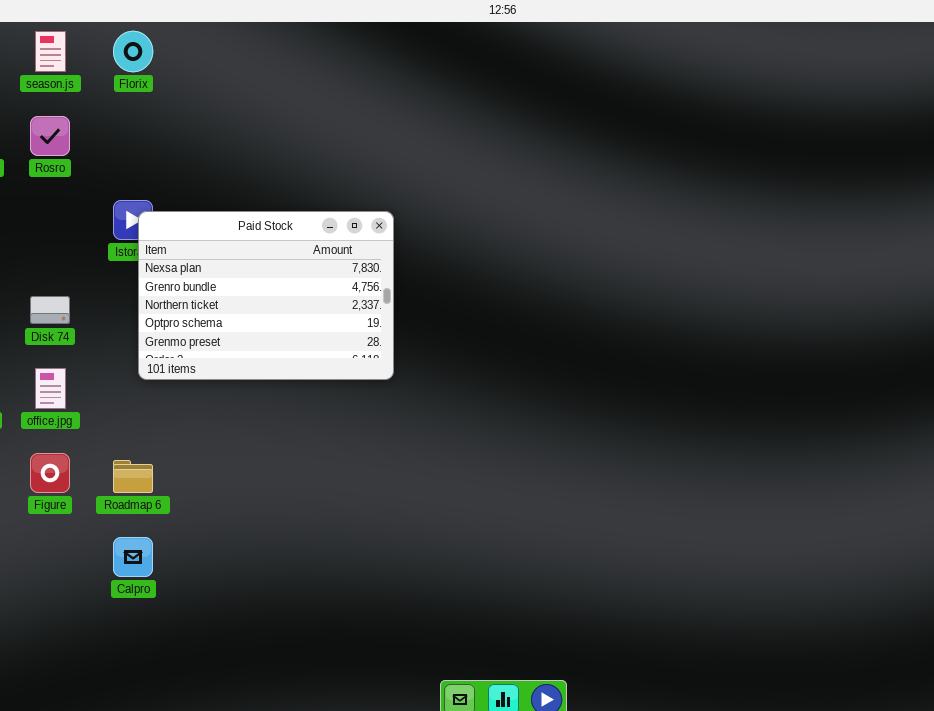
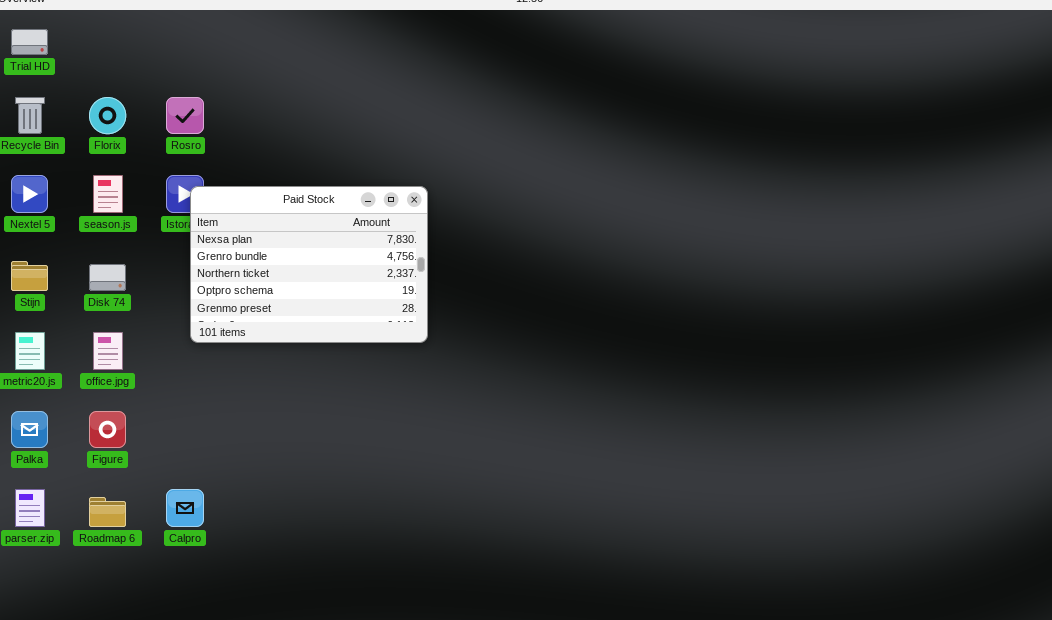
season.js: [35,31,66,72] -> [93,175,123,213], moved
Florix: [113,31,153,72] -> [89,97,126,134], moved
Rosro: [30,116,70,156] -> [166,97,204,134], moved
Roadmap 6: [113,460,153,493] -> [89,497,126,527], moved

